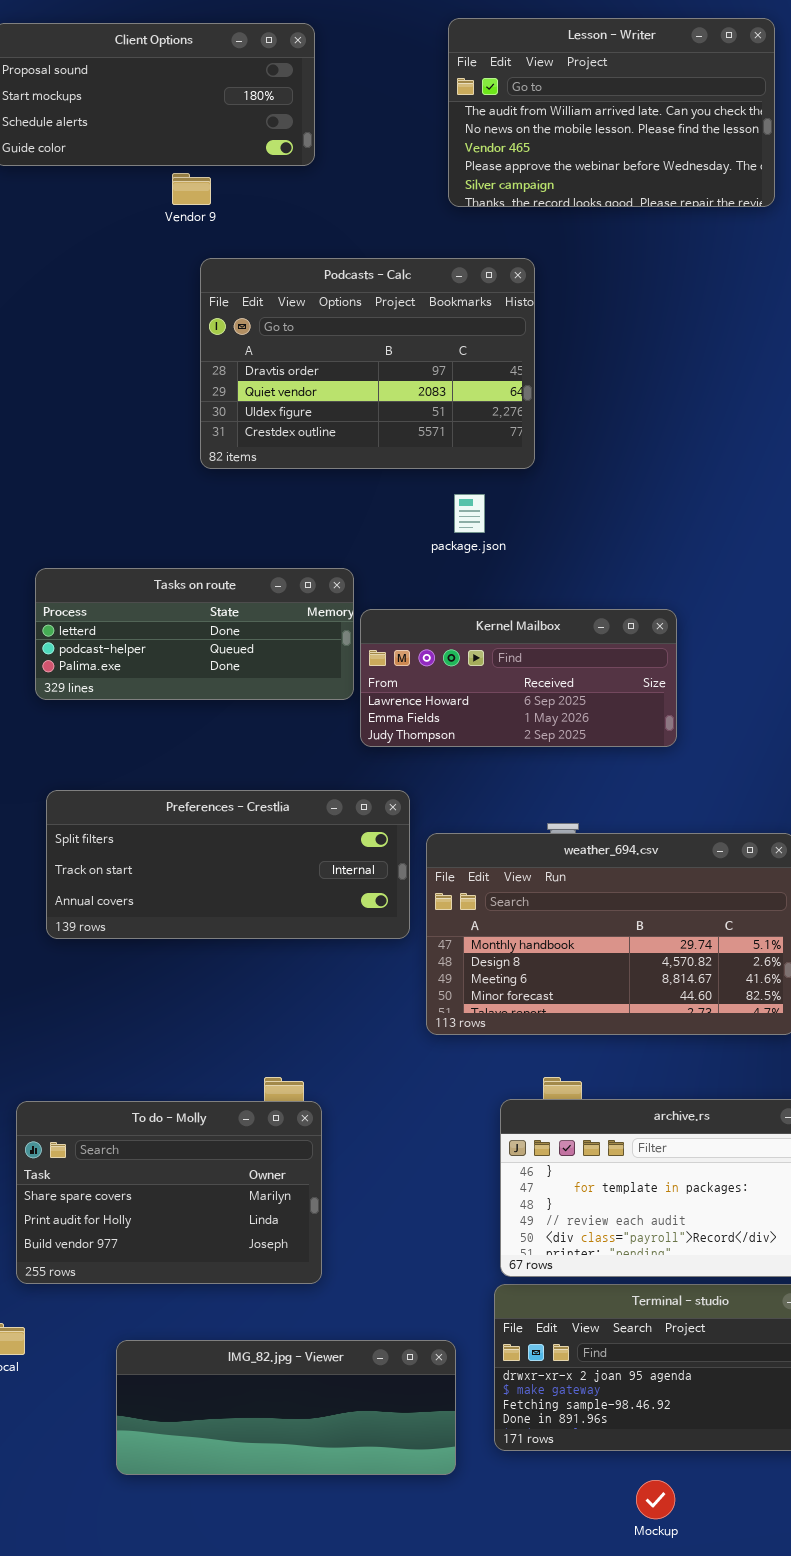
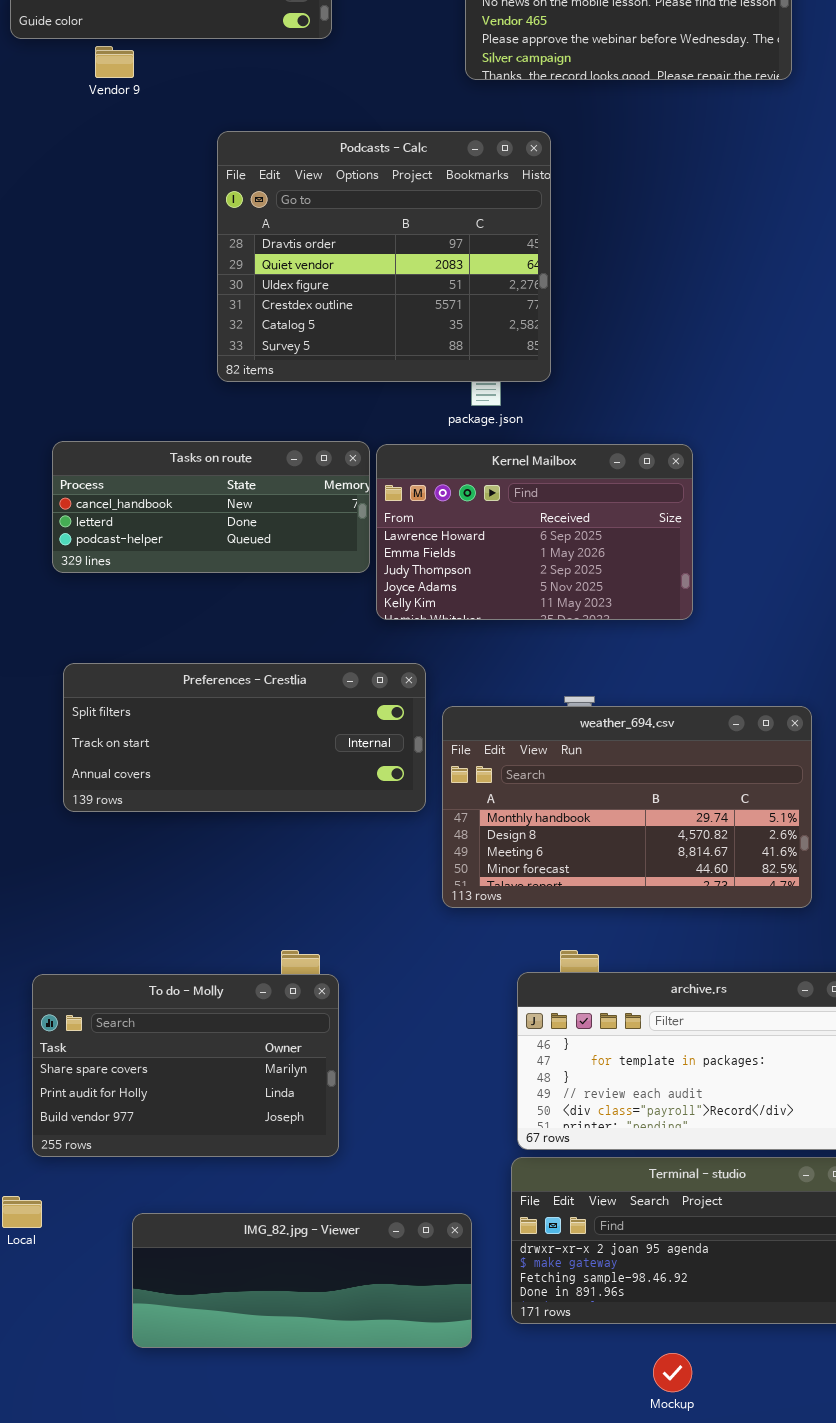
Vendor 9: [172,173,211,205] -> [95,46,134,78], moved
Podcasts - Calc: [200,258,535,469] -> [217,131,551,382], resized
Tasks on route: [35,568,354,700] -> [52,441,370,573], scrolled up 1 row
Kernel Mailbox: [360,609,677,747] -> [376,444,693,620], resized

